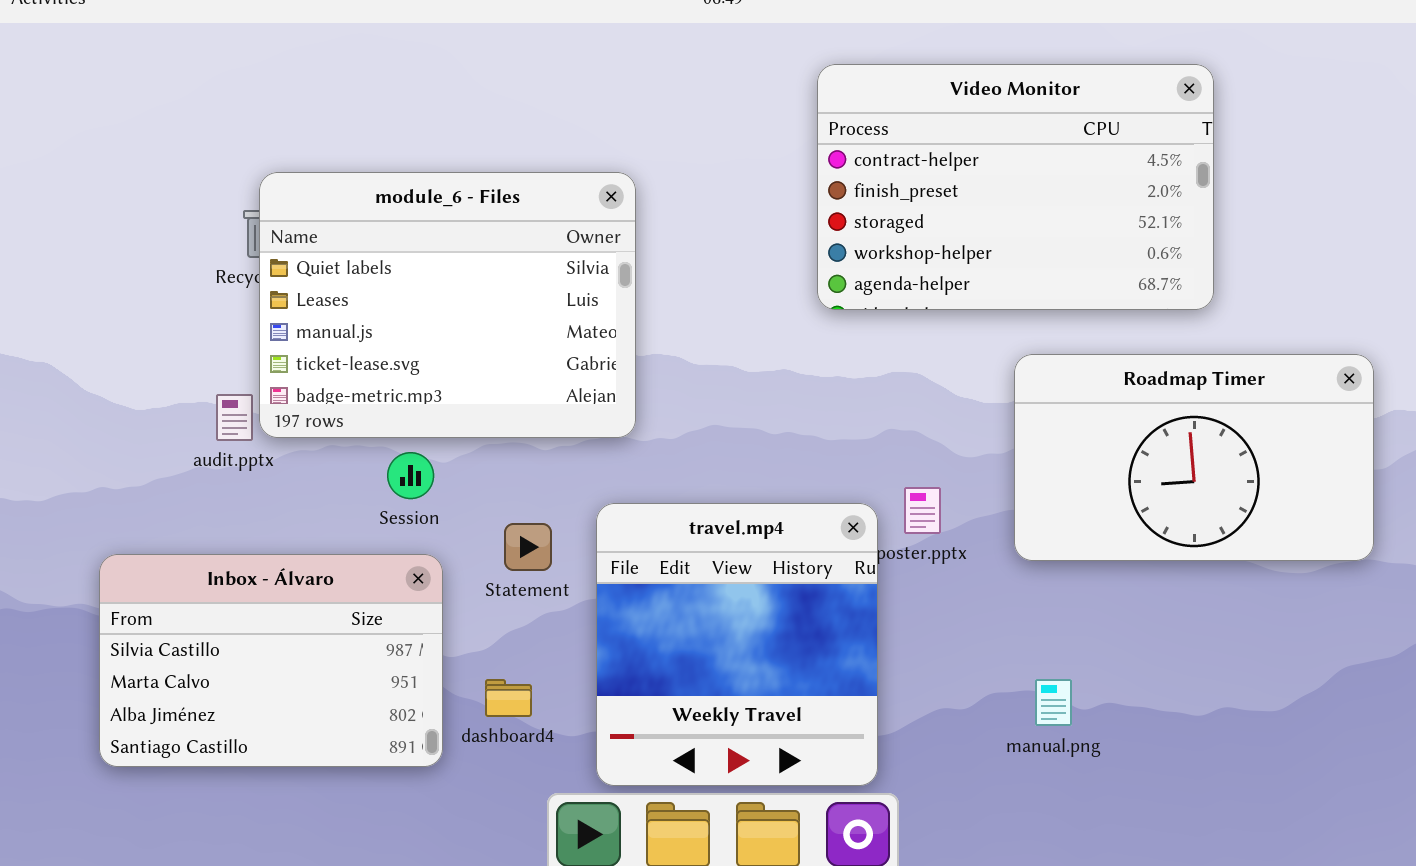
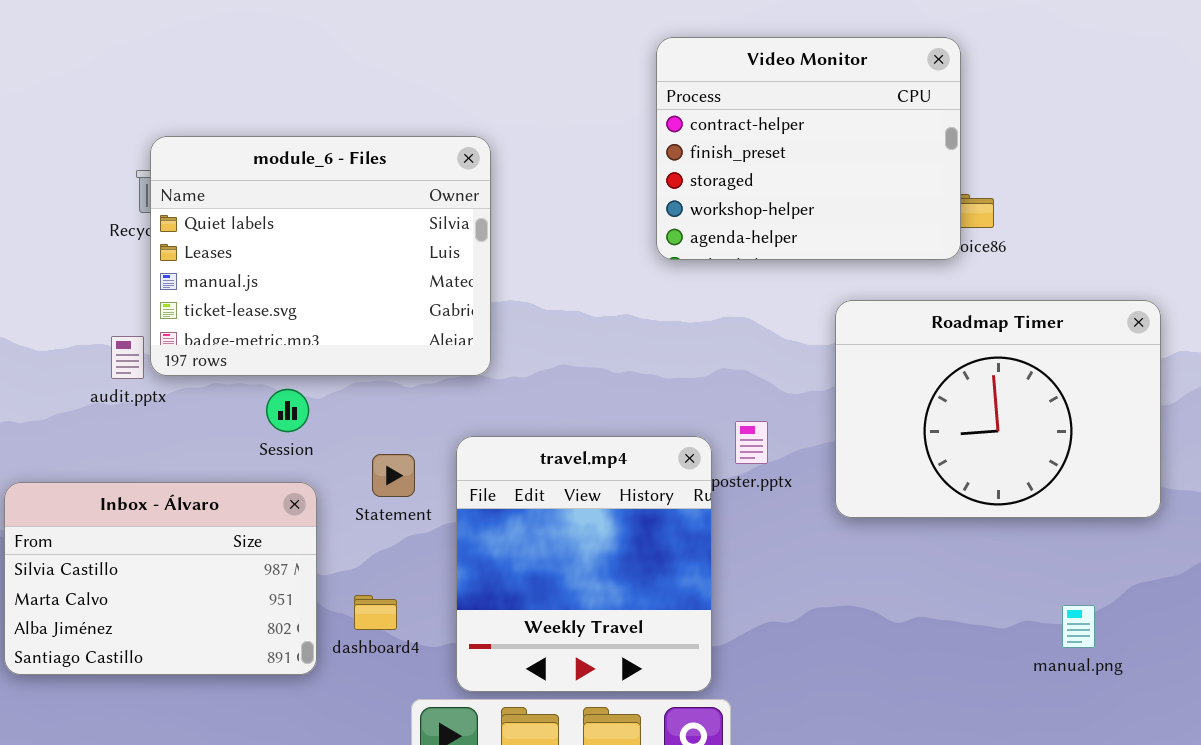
Video Monitor: [817,64,1214,310] -> [656,37,961,260], resized
Roadmap Timer: [1014,354,1374,561] -> [835,300,1161,518], resized
manual.png: [1035,679,1072,726] -> [1062,605,1095,648], moved

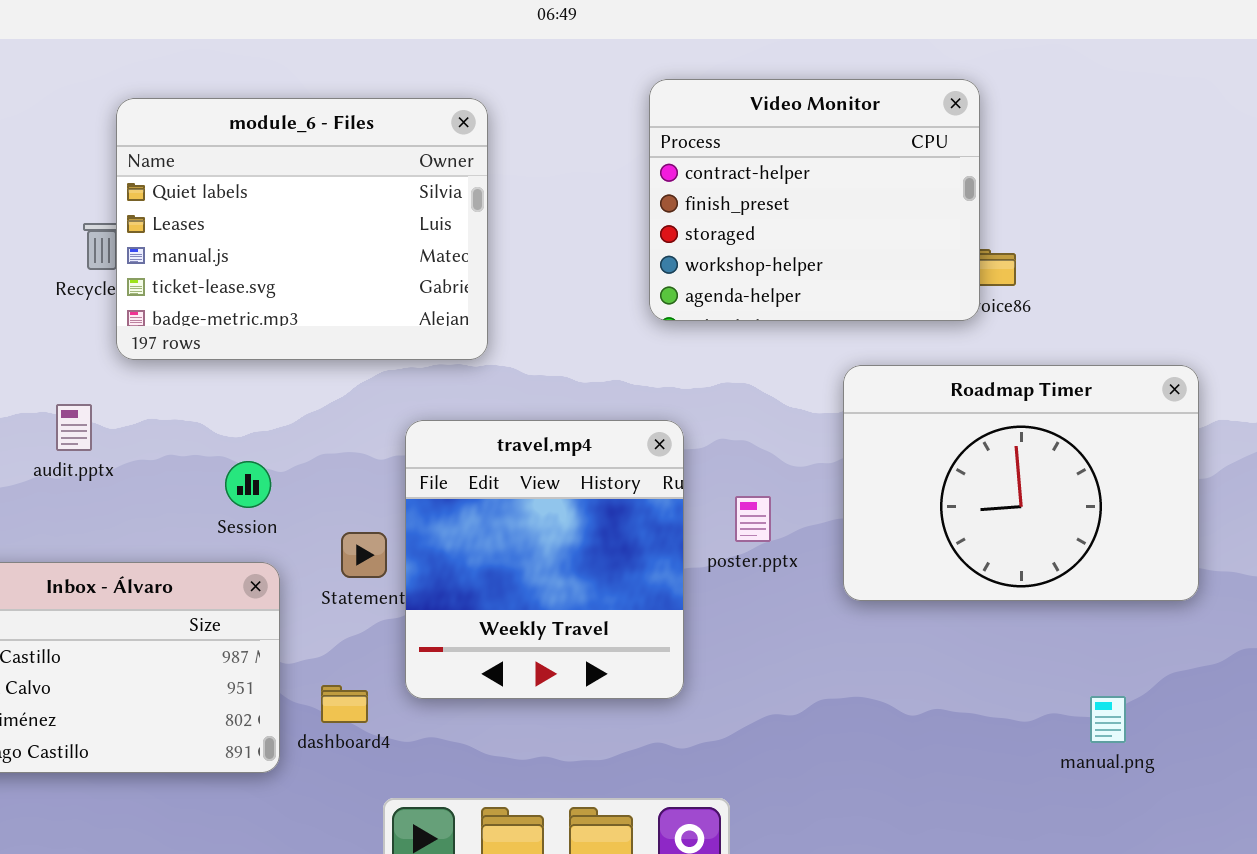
module_6 - Files: [150,136,491,376] -> [116,98,488,360], moved
travel.mp4: [456,436,712,692] -> [405,420,684,699], moved

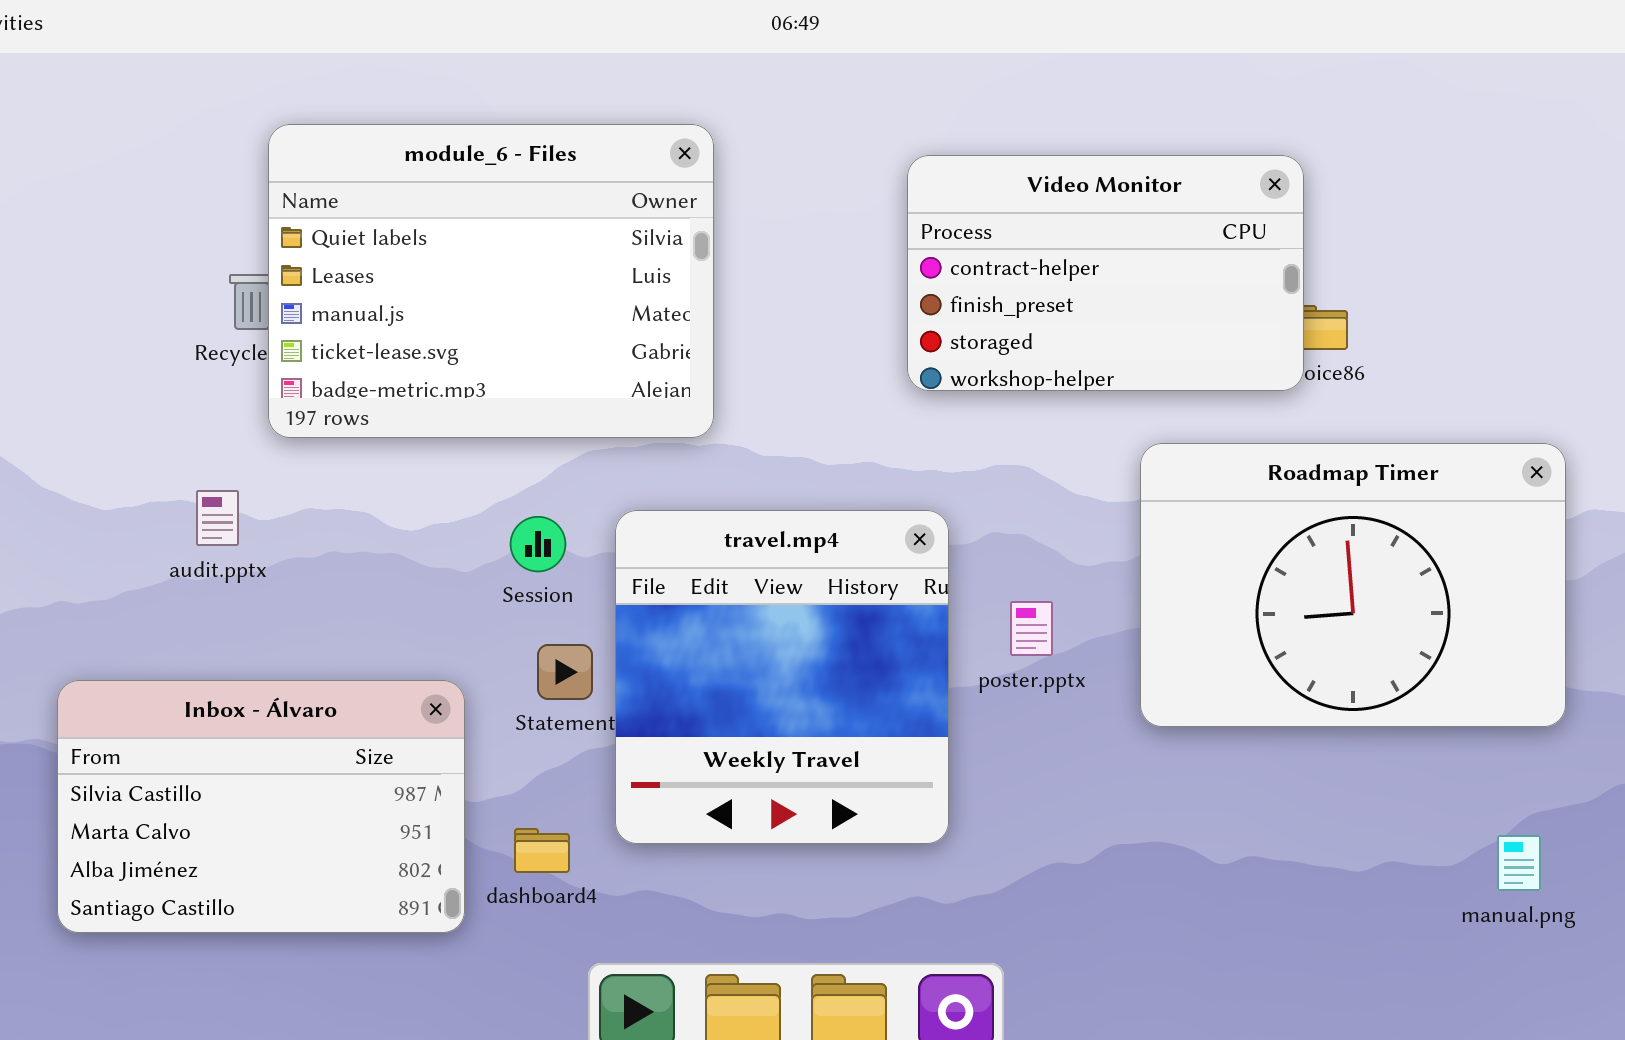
Video Monitor: [649,79,980,321] -> [907,155,1304,391], resized
Session: [225,461,271,508] -> [510,516,566,572], moved
manual.png: [1090,696,1126,743] -> [1497,835,1541,891], moved

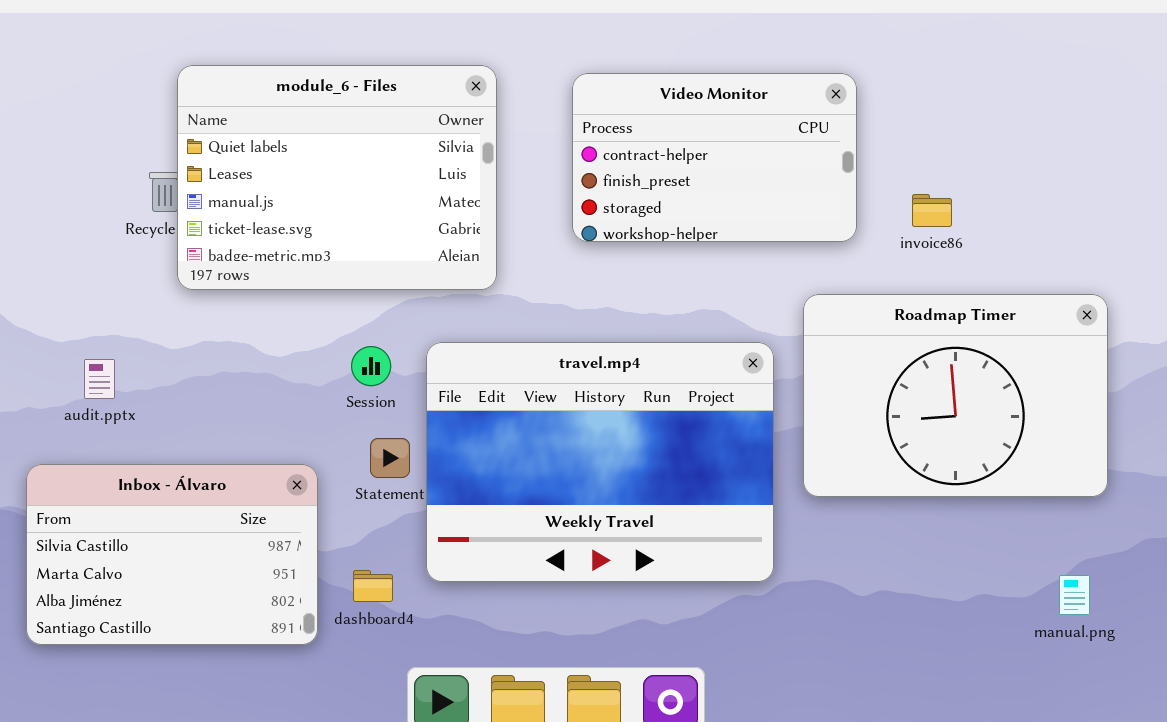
Video Monitor: [907,155,1304,391] -> [572,73,857,242], moved
audit.pptx: [196,490,239,546] -> [84,359,115,399], moved
travel.mp4: [615,510,949,844] -> [426,342,774,582], resized

